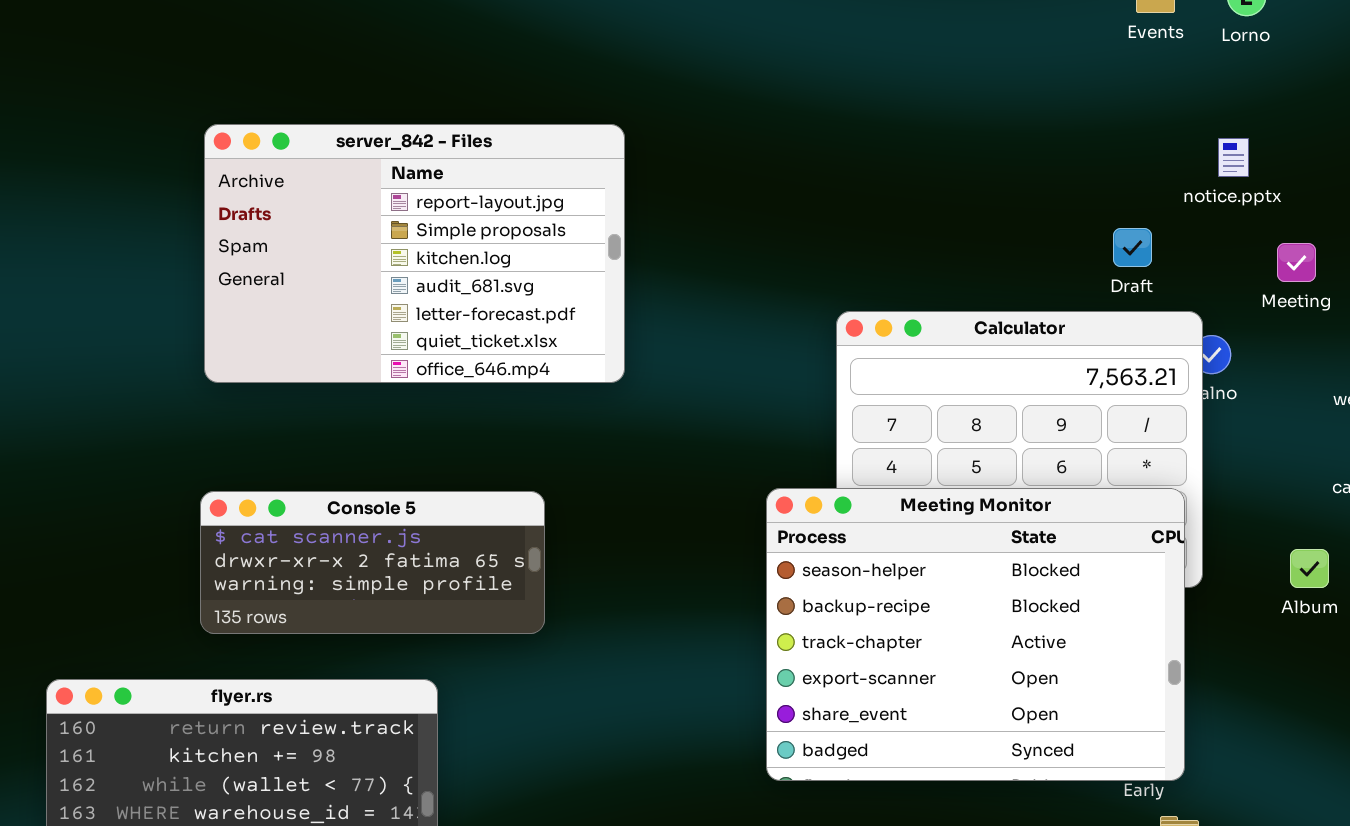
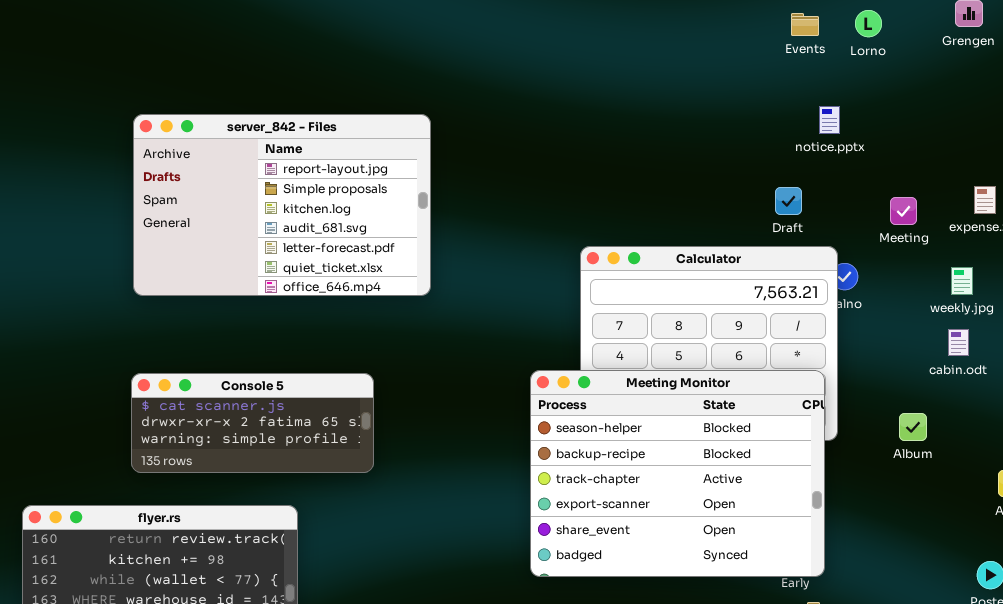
notice.pptx: [1218,138,1249,177] -> [819,106,840,134], moved

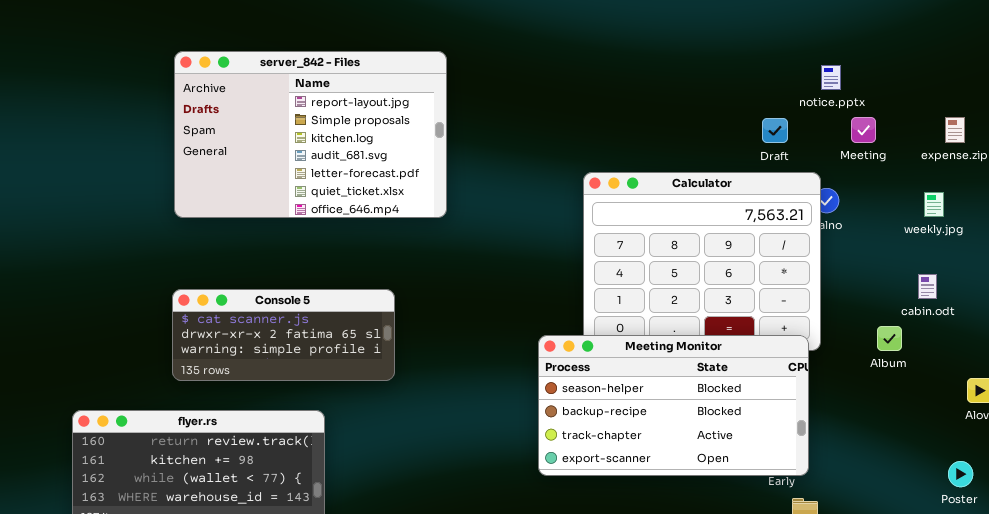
notice.pptx: [819,106,840,134] -> [821,65,841,90], moved
Meeting: [890,197,917,225] -> [851,117,876,143], moved
cabin.odt: [948,329,969,356] -> [918,274,937,299], moved
Meeting Monitor: [530,370,825,577] -> [538,335,809,476], resized

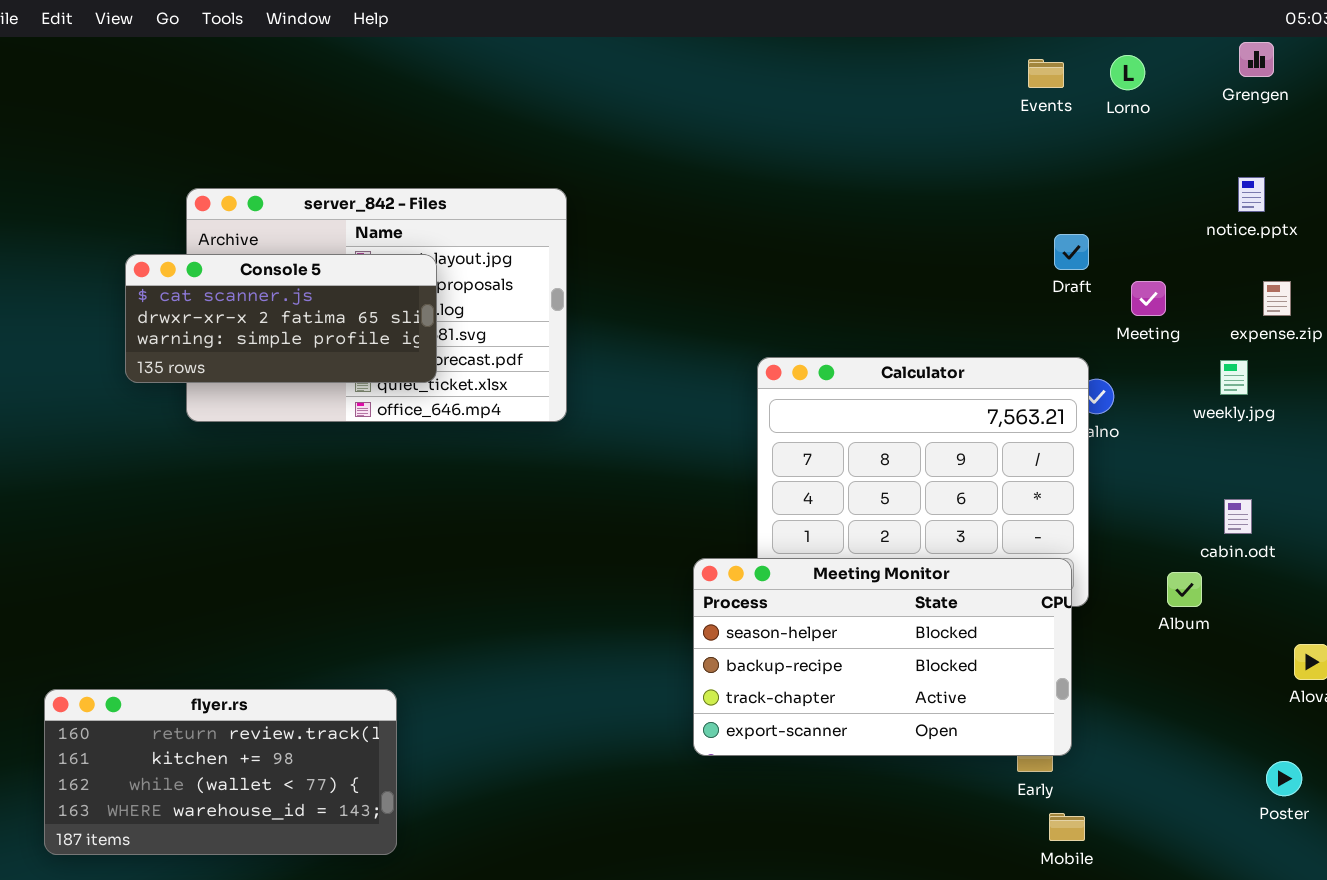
notice.pptx: [821,65,841,90] -> [1238,177,1265,212], moved
Draft: [762,118,788,143] -> [1054,234,1089,270], moved
weekly.jpg: [924,192,944,217] -> [1220,360,1248,395], moved
Console 5: [172,289,395,381] -> [125,254,437,383], moved
Meeting Monitor: [538,335,809,476] -> [693,558,1072,756], moved

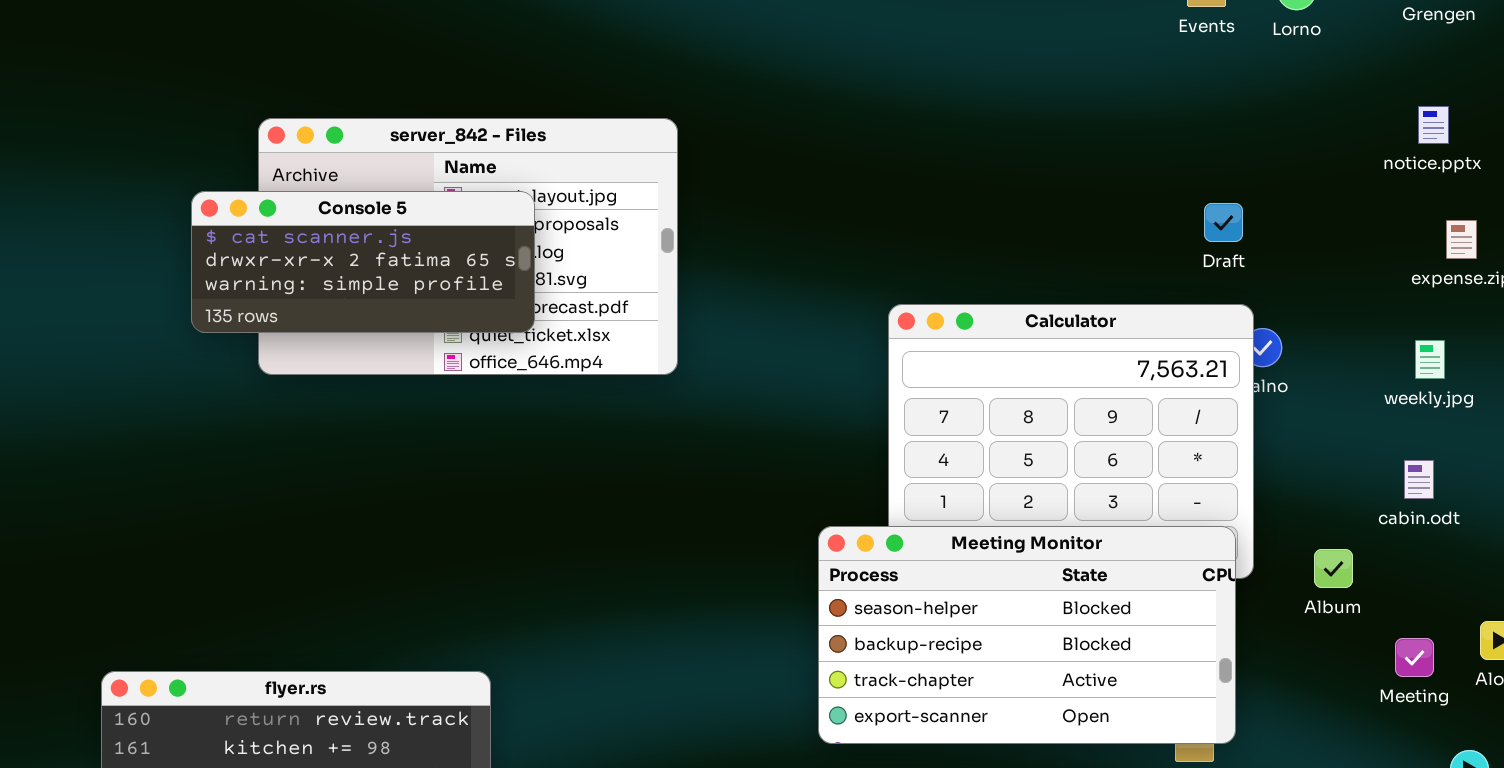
Draft: [1054,234,1089,270] -> [1204,203,1243,242], moved
Meeting: [1131,281,1166,316] -> [1395,638,1434,677], moved
weekly.jpg: [1220,360,1248,395] -> [1415,340,1445,379], moved
Album: [1167,572,1202,607] -> [1314,549,1353,588], moved

